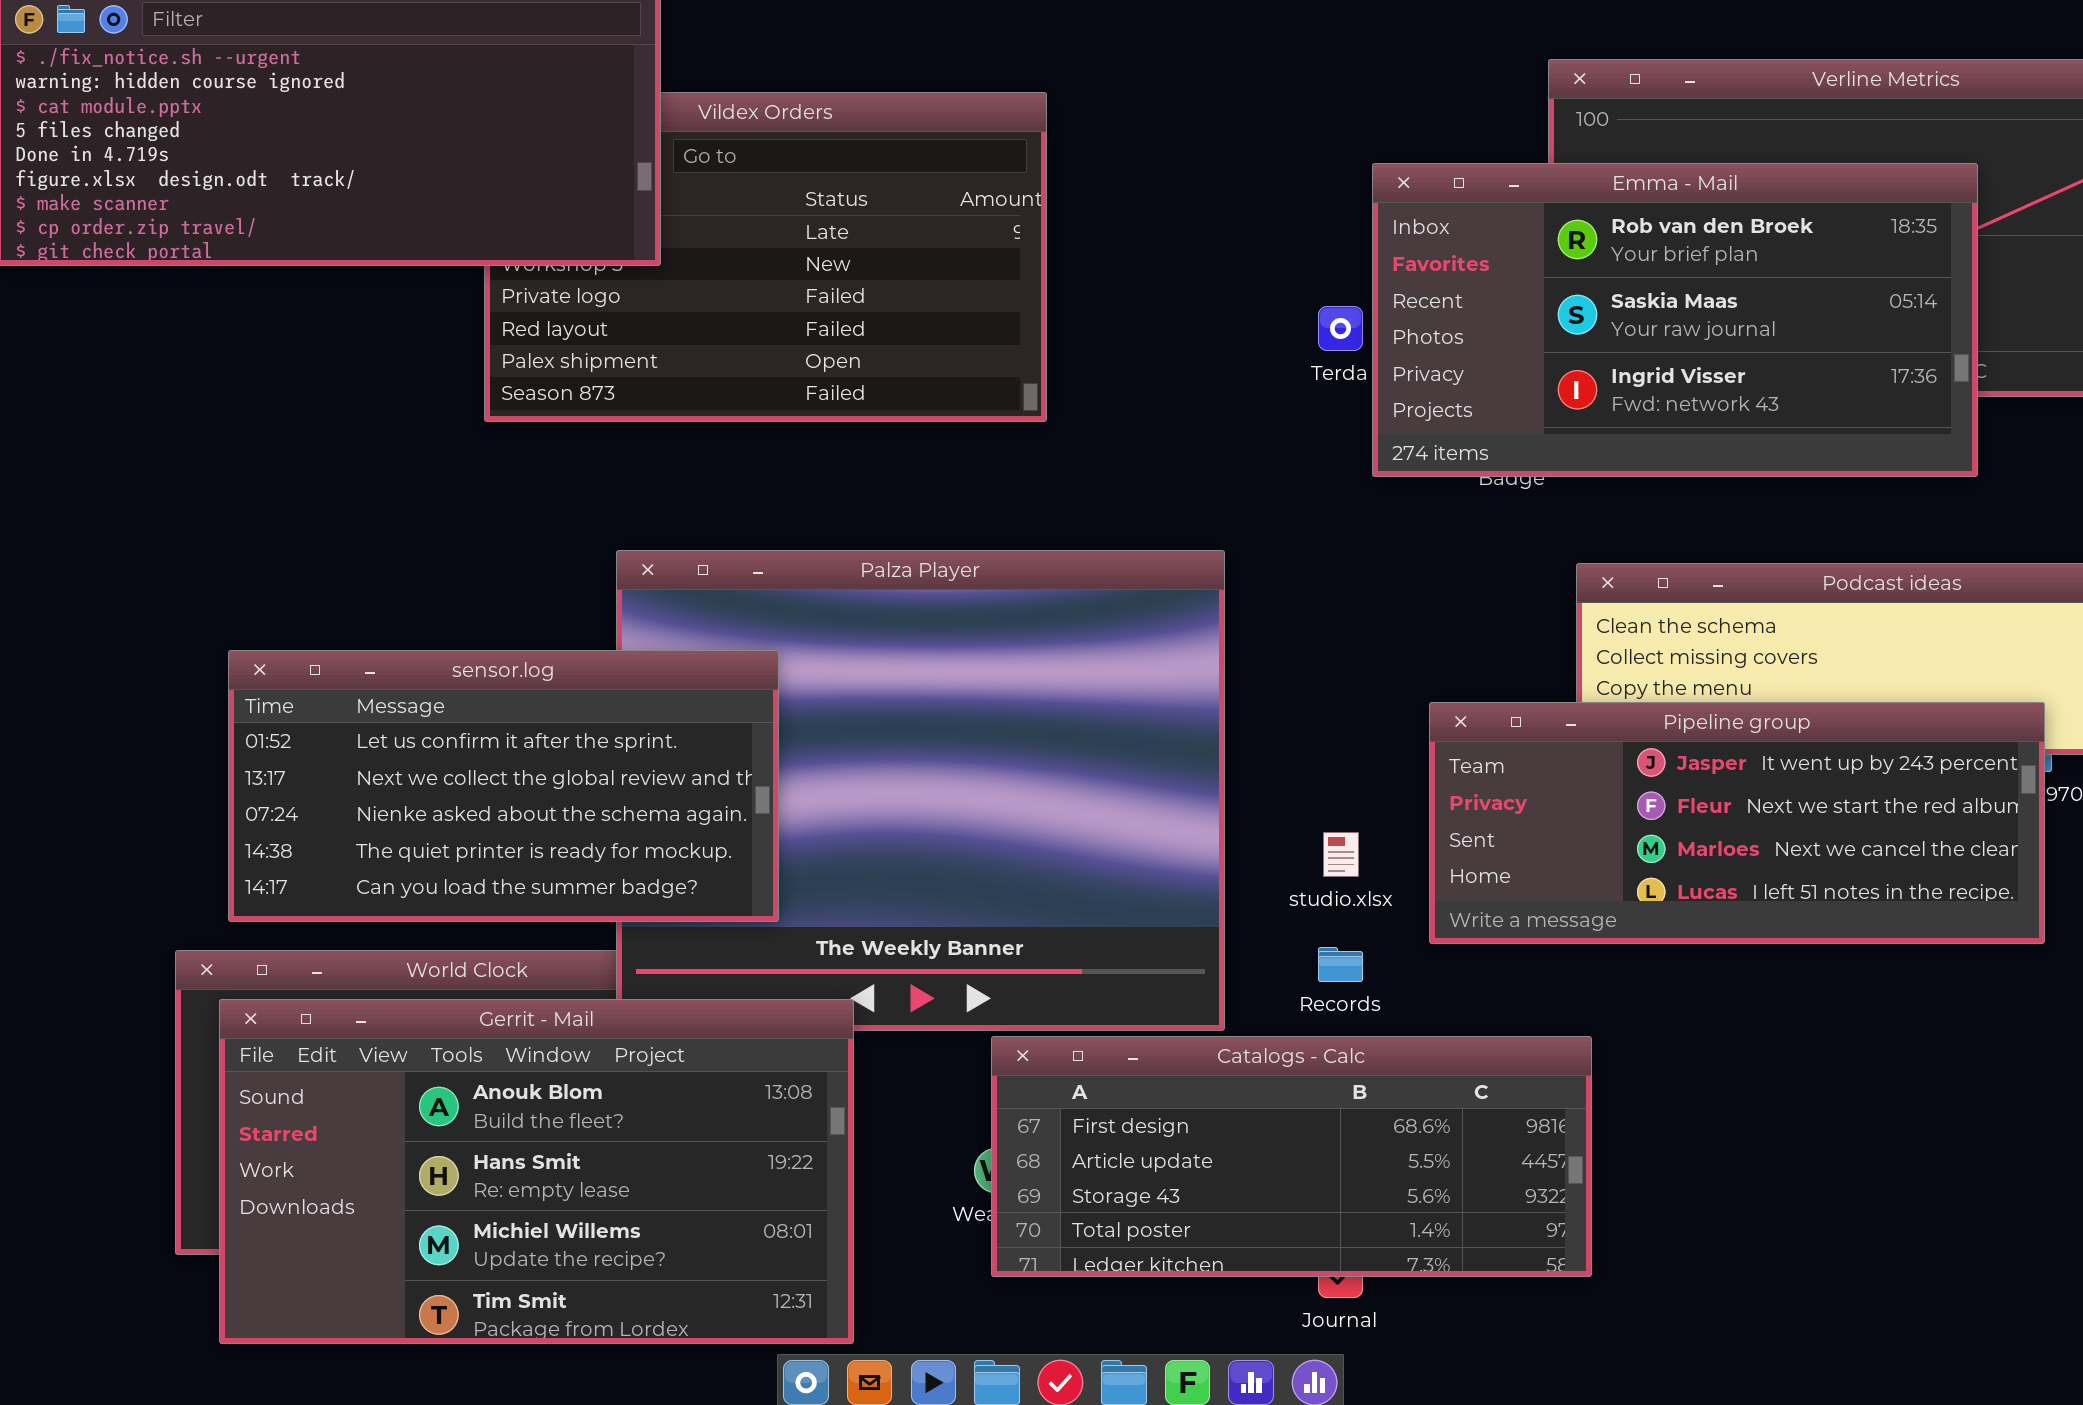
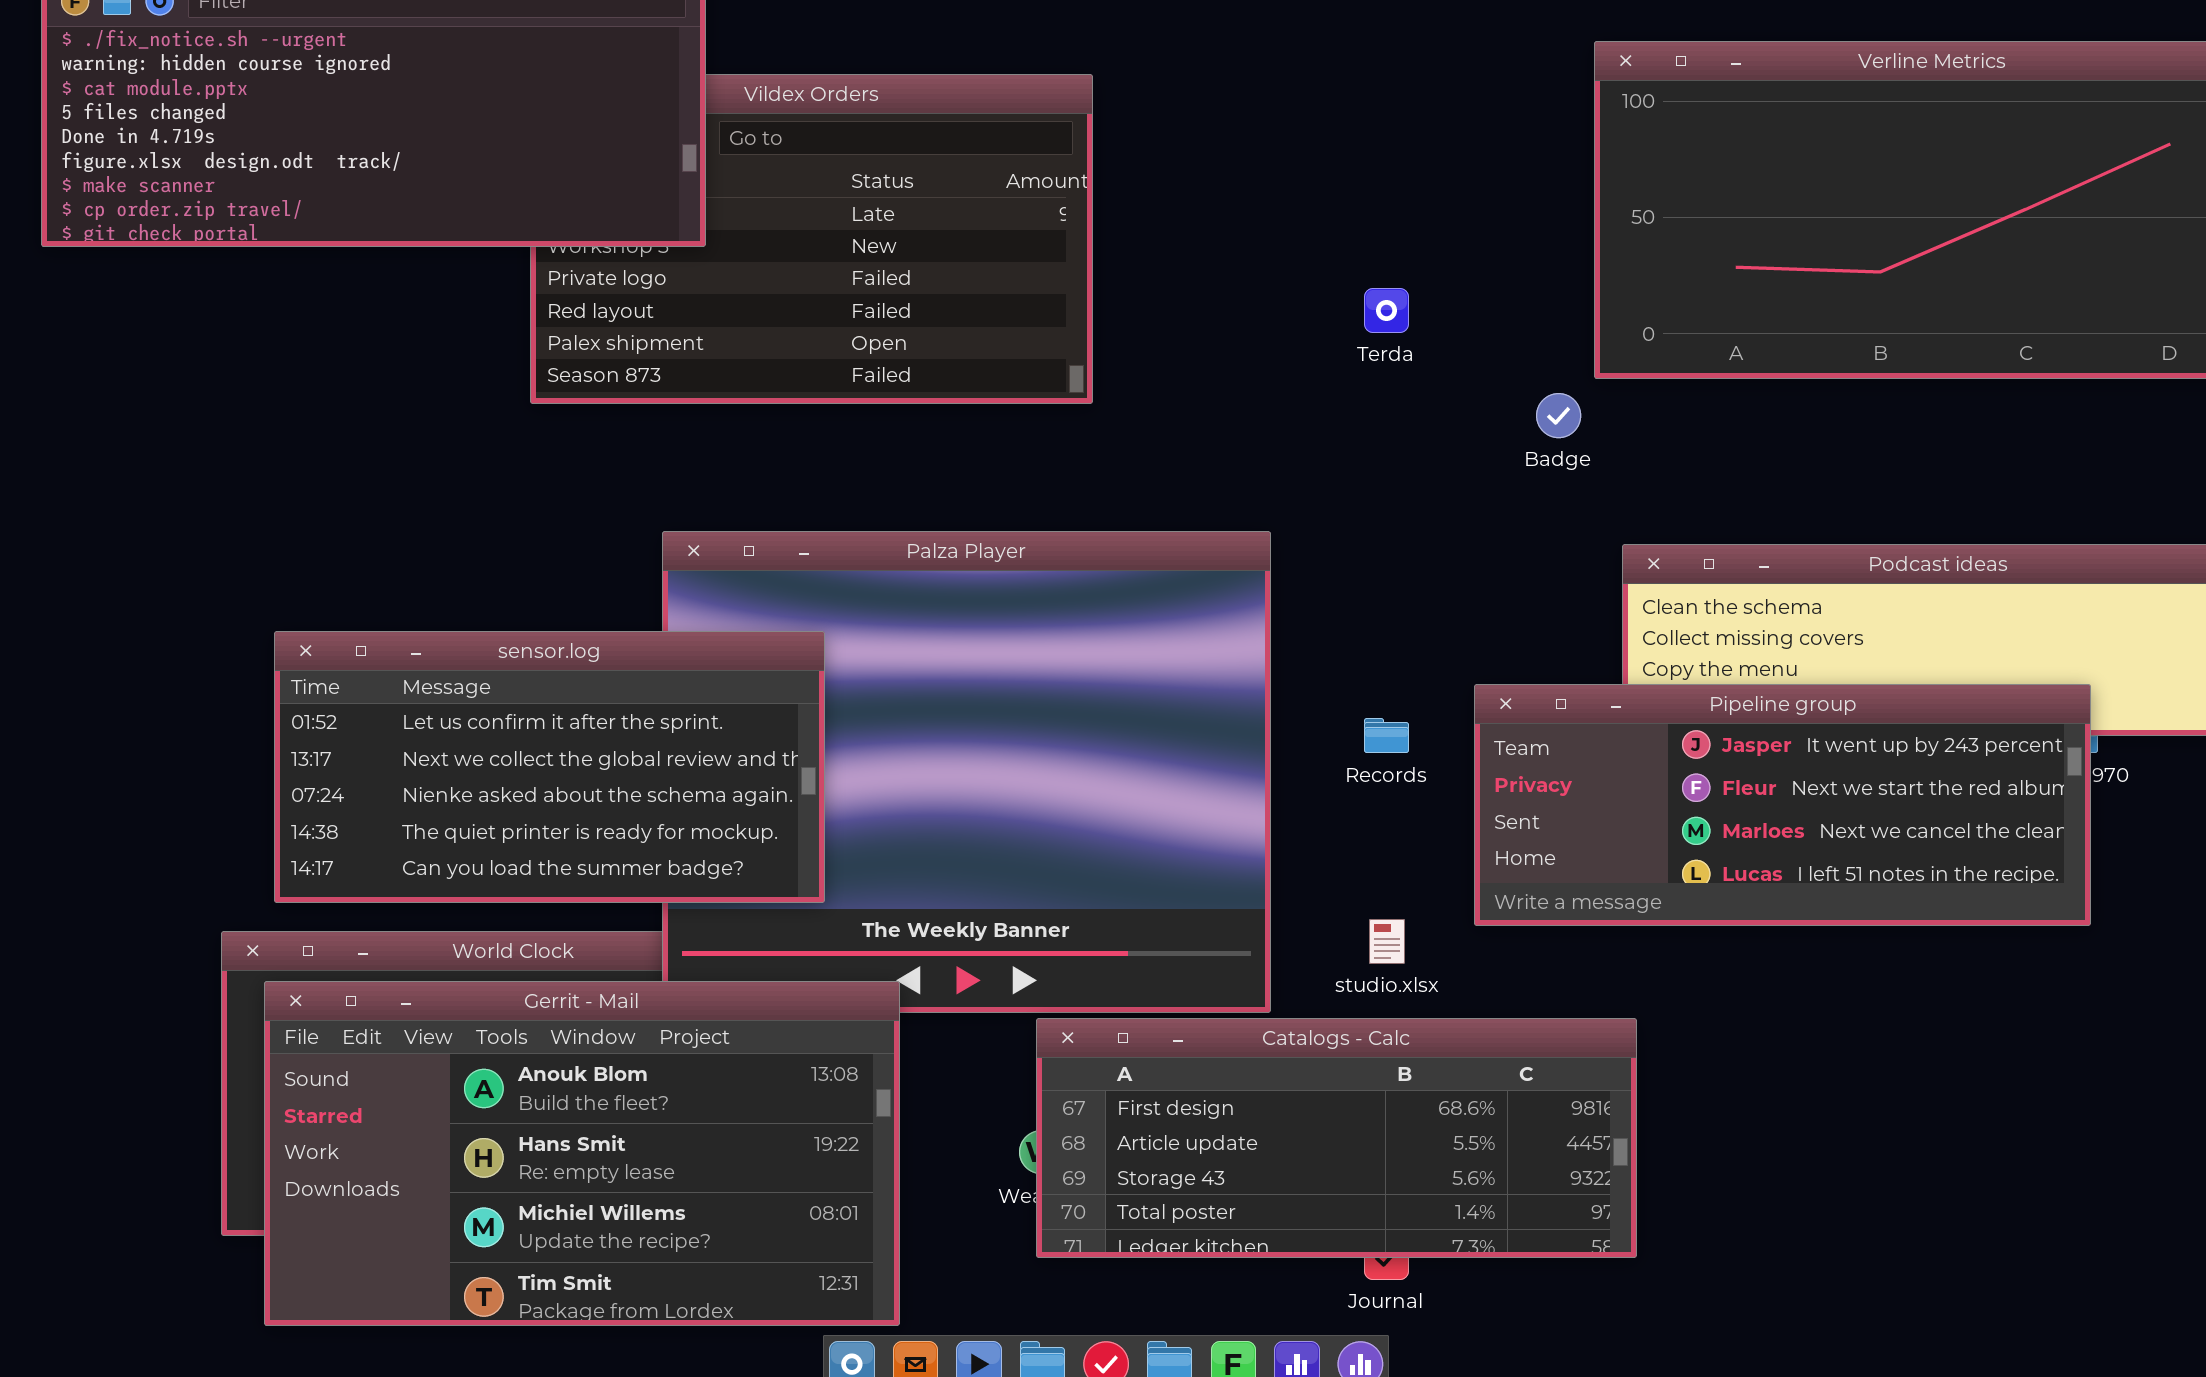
Emma - Mail: [1372,163,1978,477] -> none, closed
studio.xlsx: [1323,832,1359,877] -> [1369,919,1405,964], moved
Records: [1318,947,1363,982] -> [1364,718,1409,753], moved

